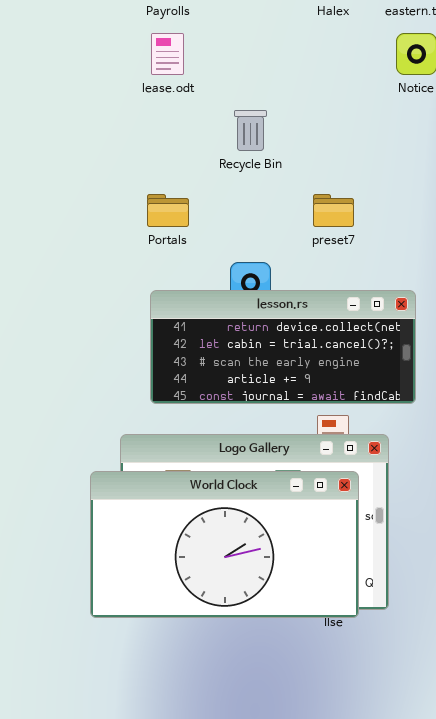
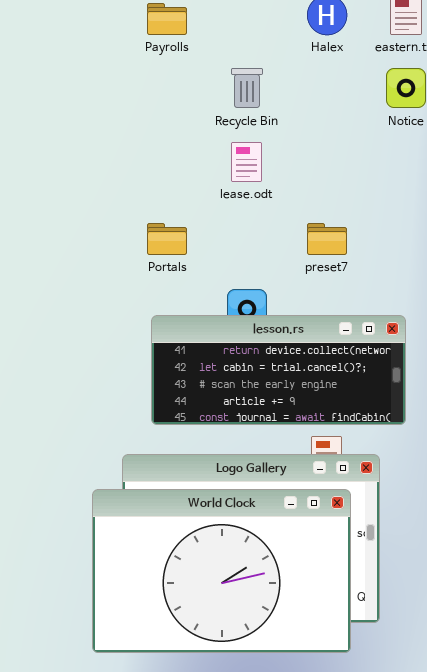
lease.odt: [151,33,184,75] -> [231,142,262,182], moved
Recycle Bin: [234,110,267,151] -> [231,68,263,108], moved
World Clock: [90,471,359,618] -> [92,489,351,653], resized

